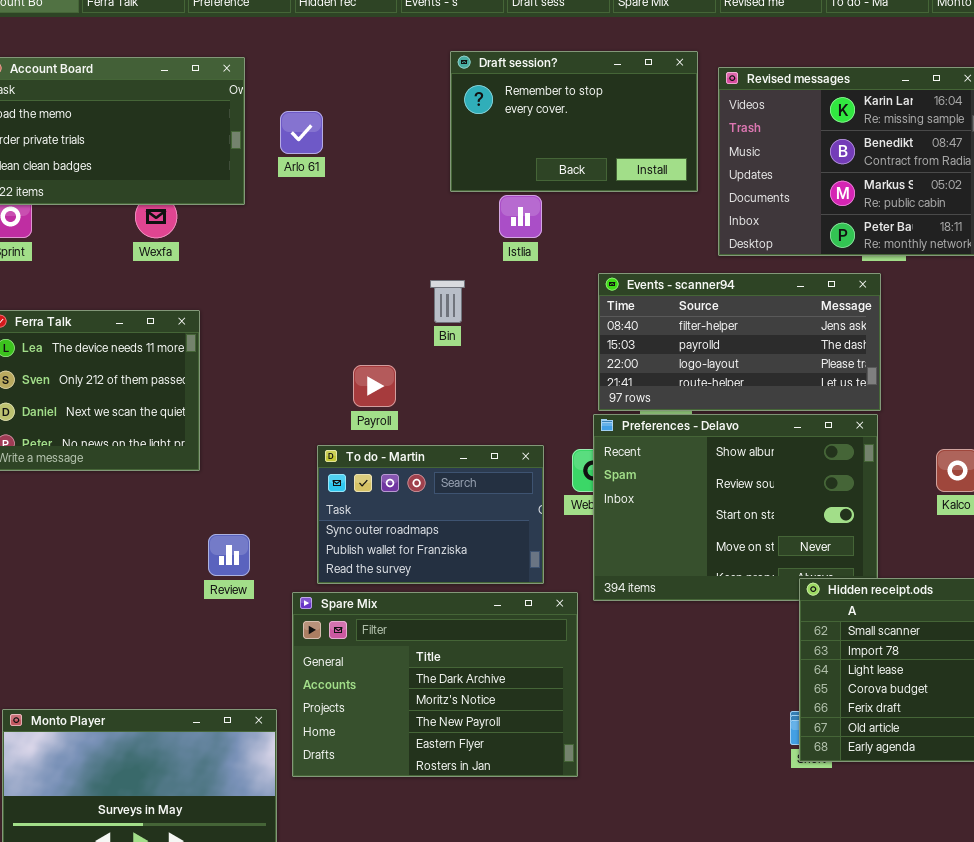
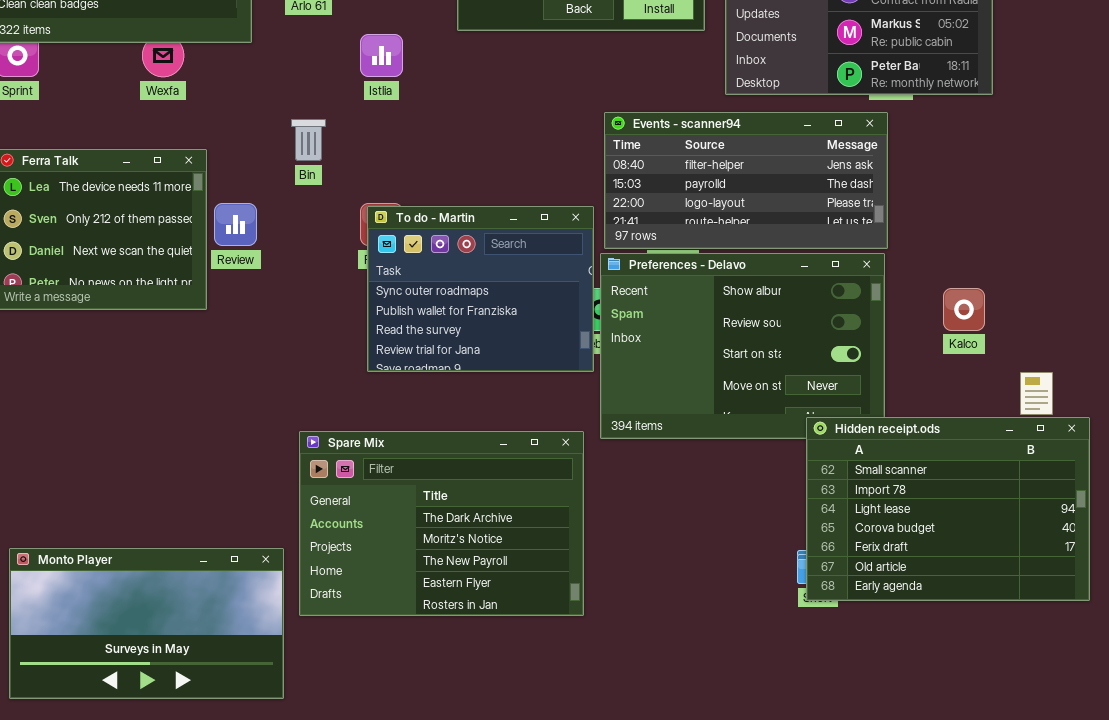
Istlia: [499,195,542,238] -> [360,34,403,77], moved
Bin: [430,280,465,323] -> [291,119,326,161], moved
To do - Martin: [317,445,544,584] -> [367,206,594,372], moved, resized
Review: [208,534,250,576] -> [214,203,257,246], moved

